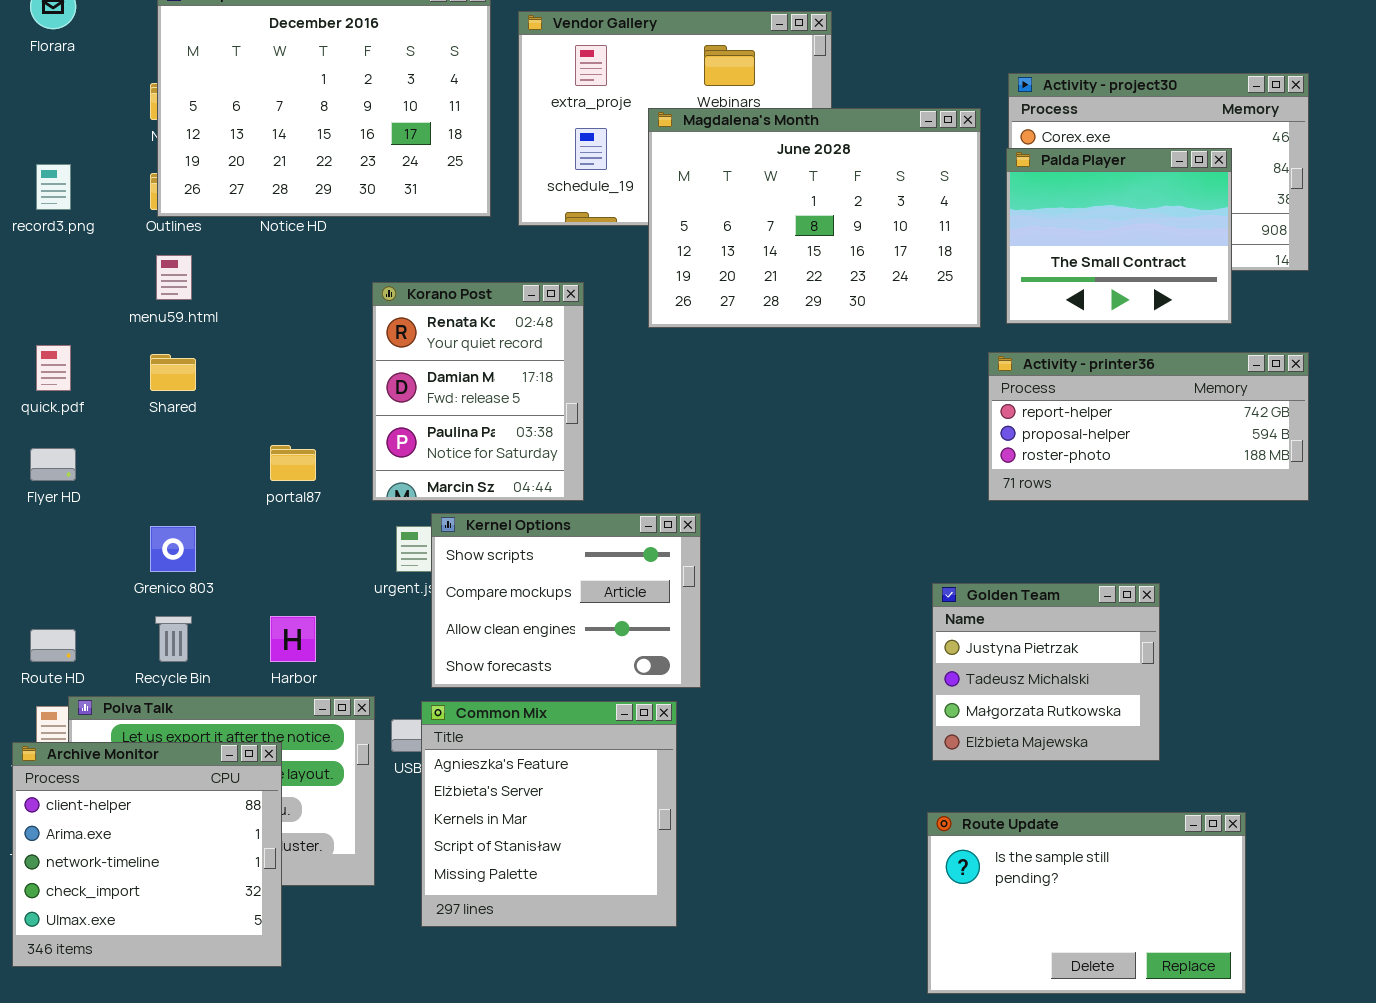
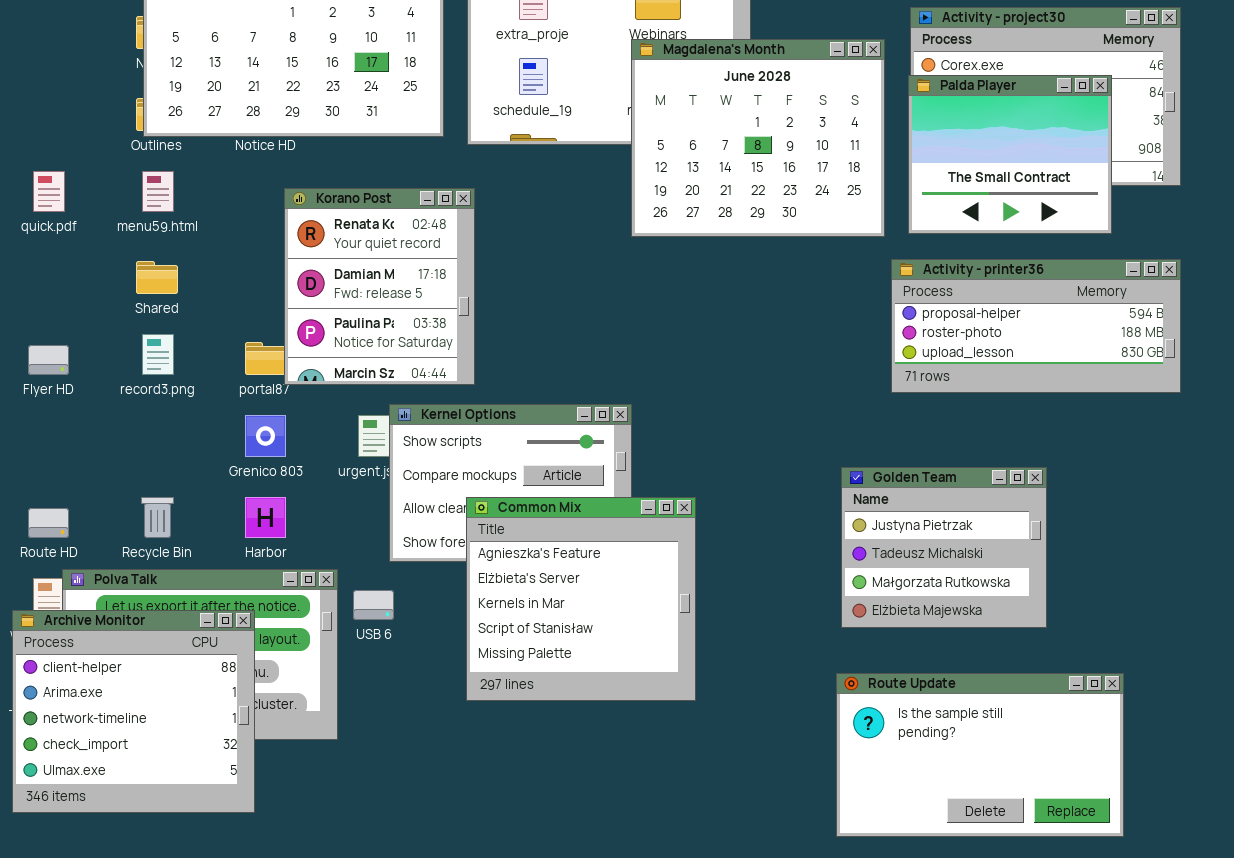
Magdalena's Month: [648,108,981,328] -> [631,39,885,237], resized
record3.png: [36,164,71,210] -> [142,334,174,375], moved
Korano Post: [372,282,584,501] -> [284,188,475,385], moved
quick.pdf: [36,345,71,391] -> [33,171,65,212], moved
Activity - printer36: [988,352,1309,501] -> [891,259,1181,393], scrolled down 1 row
Grenico 803: [150,526,196,572] -> [245,415,286,457], moved
Common Mix: [421,701,677,927] -> [466,497,696,701], moved

